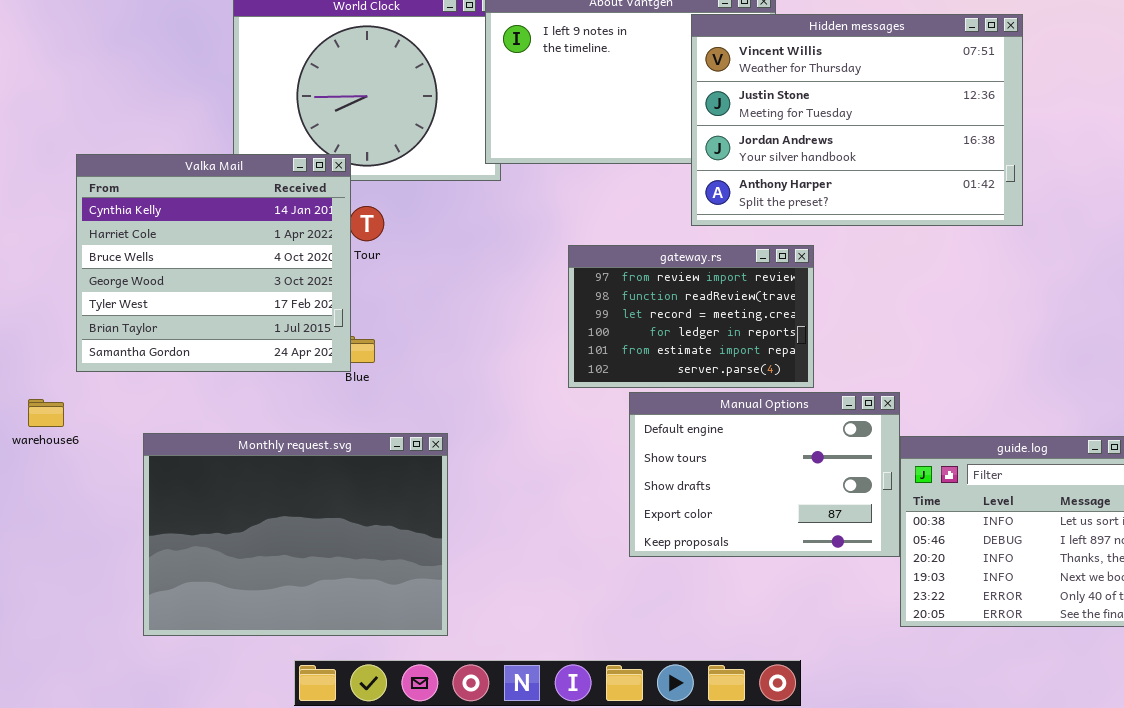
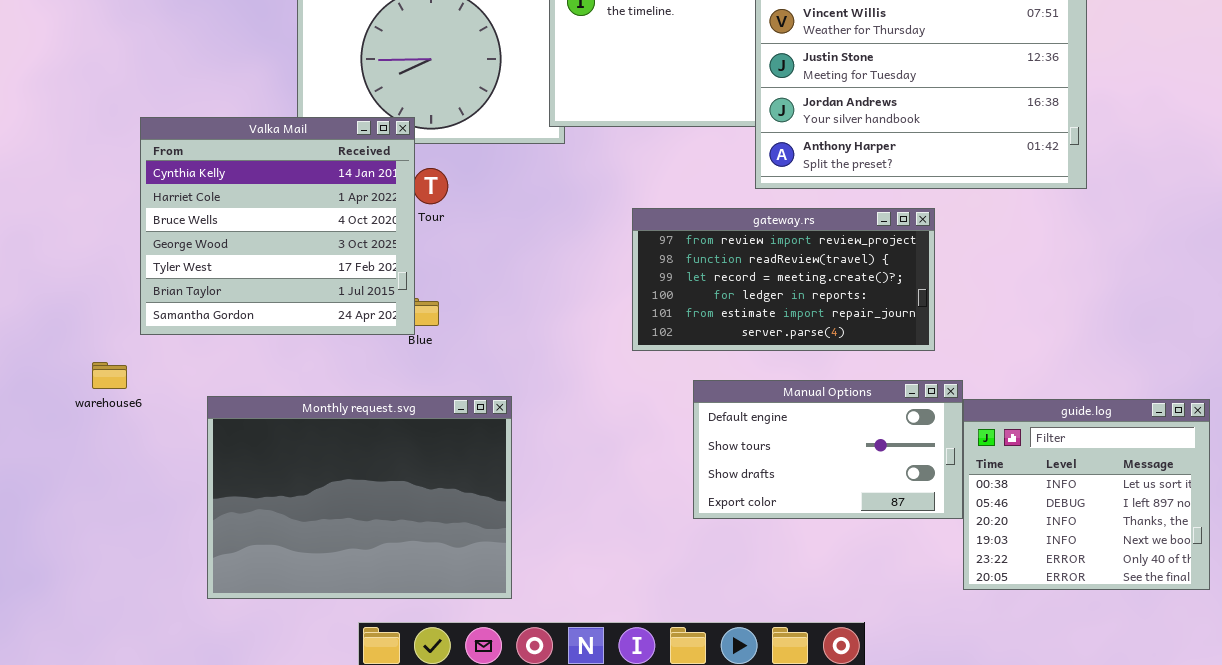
gateway.rs: [568,245,814,388] -> [632,208,935,351], resized
Manual Options: [629,392,900,557] -> [693,380,963,519], resized

